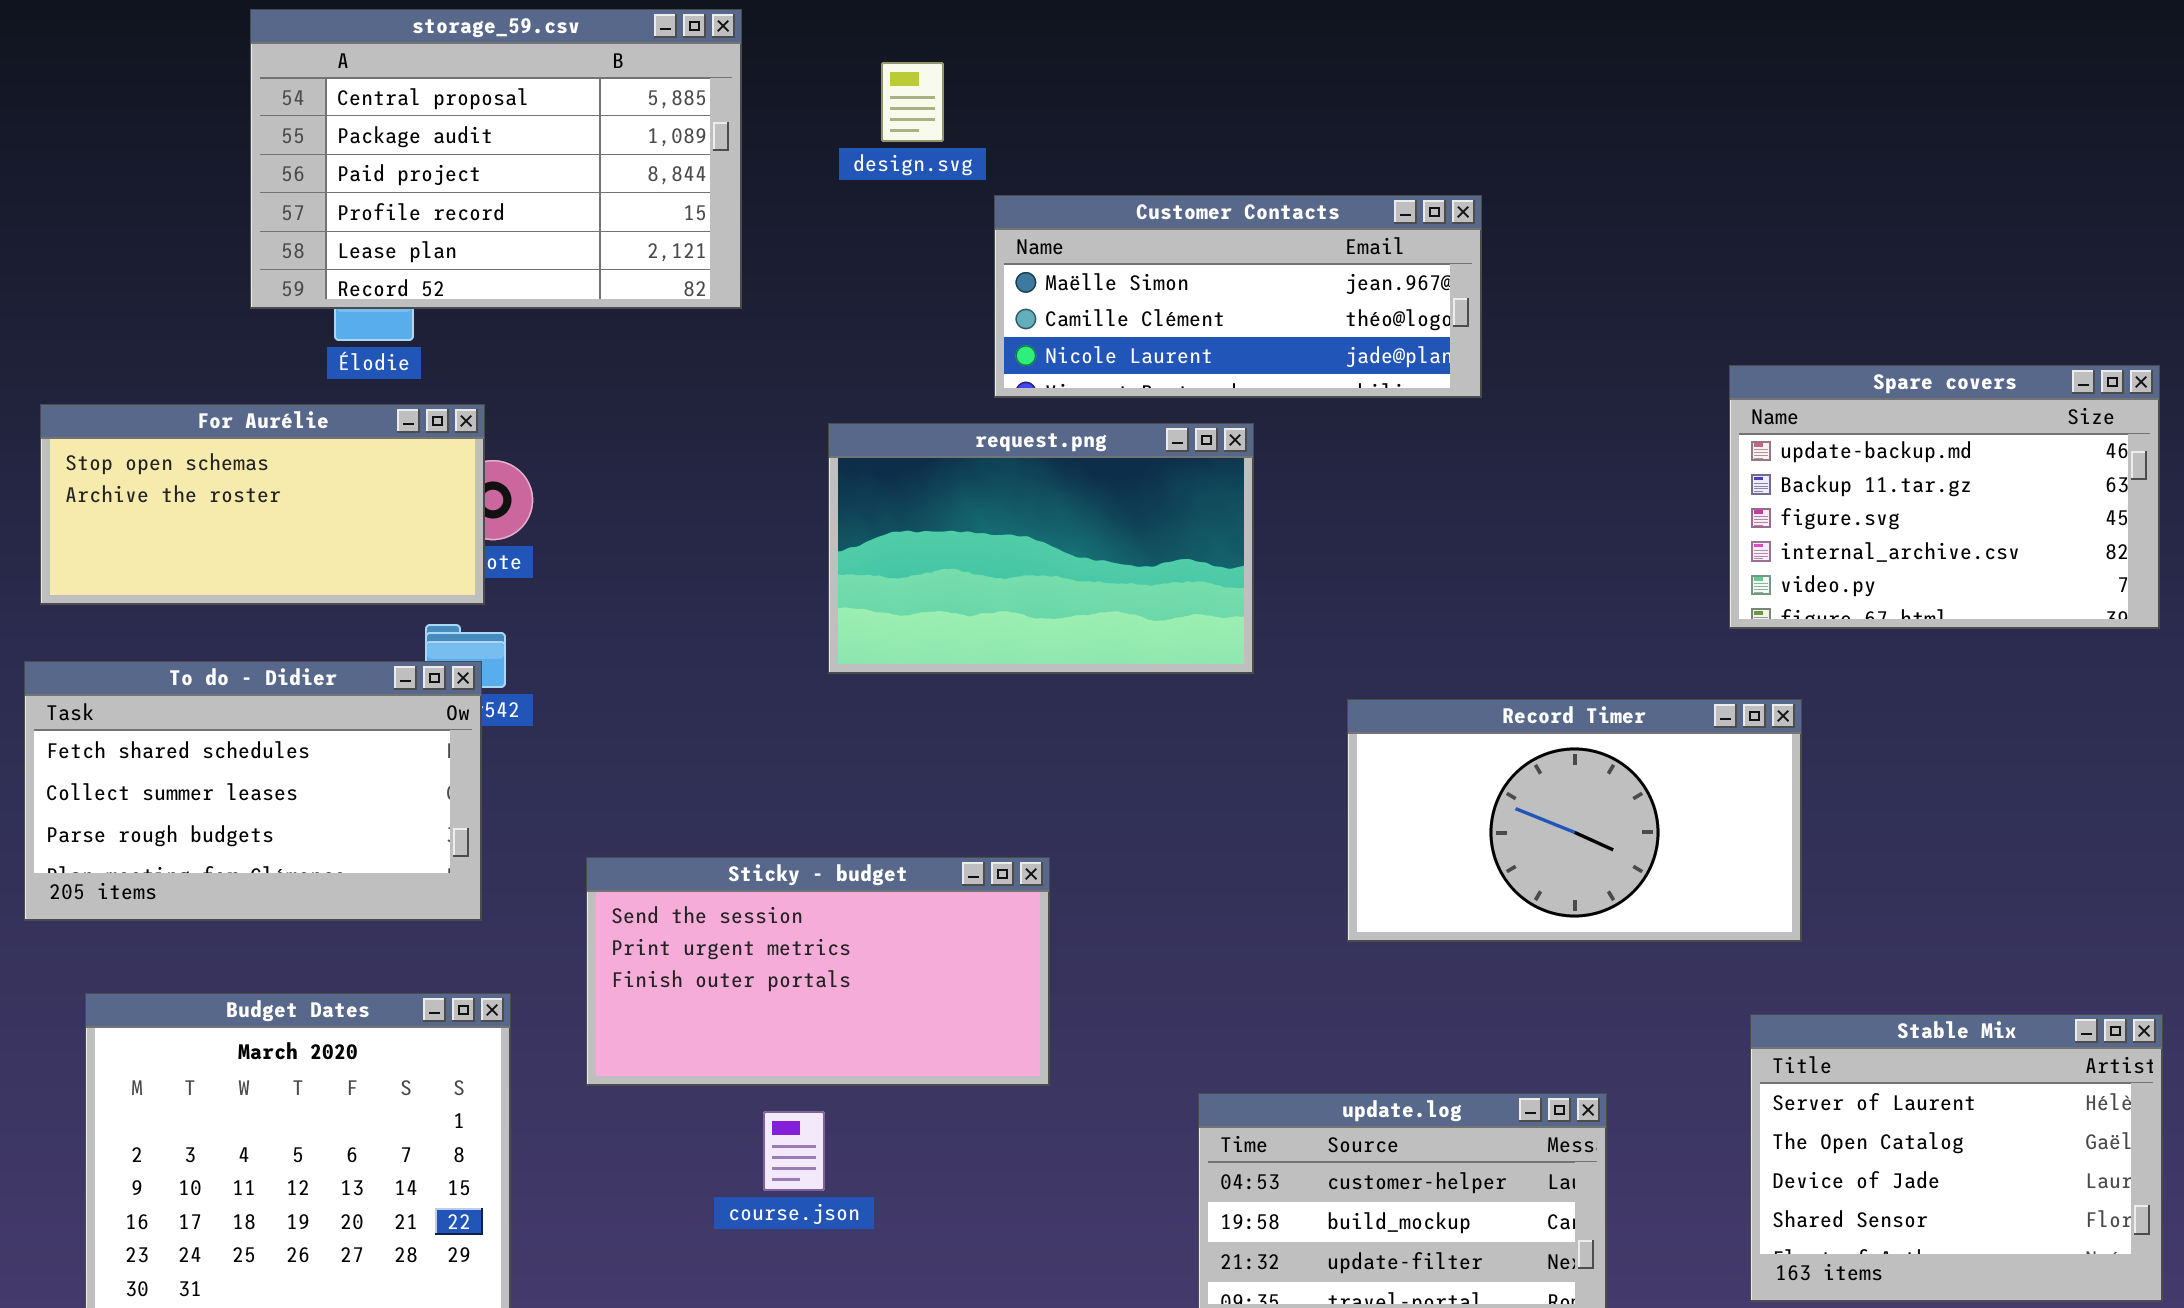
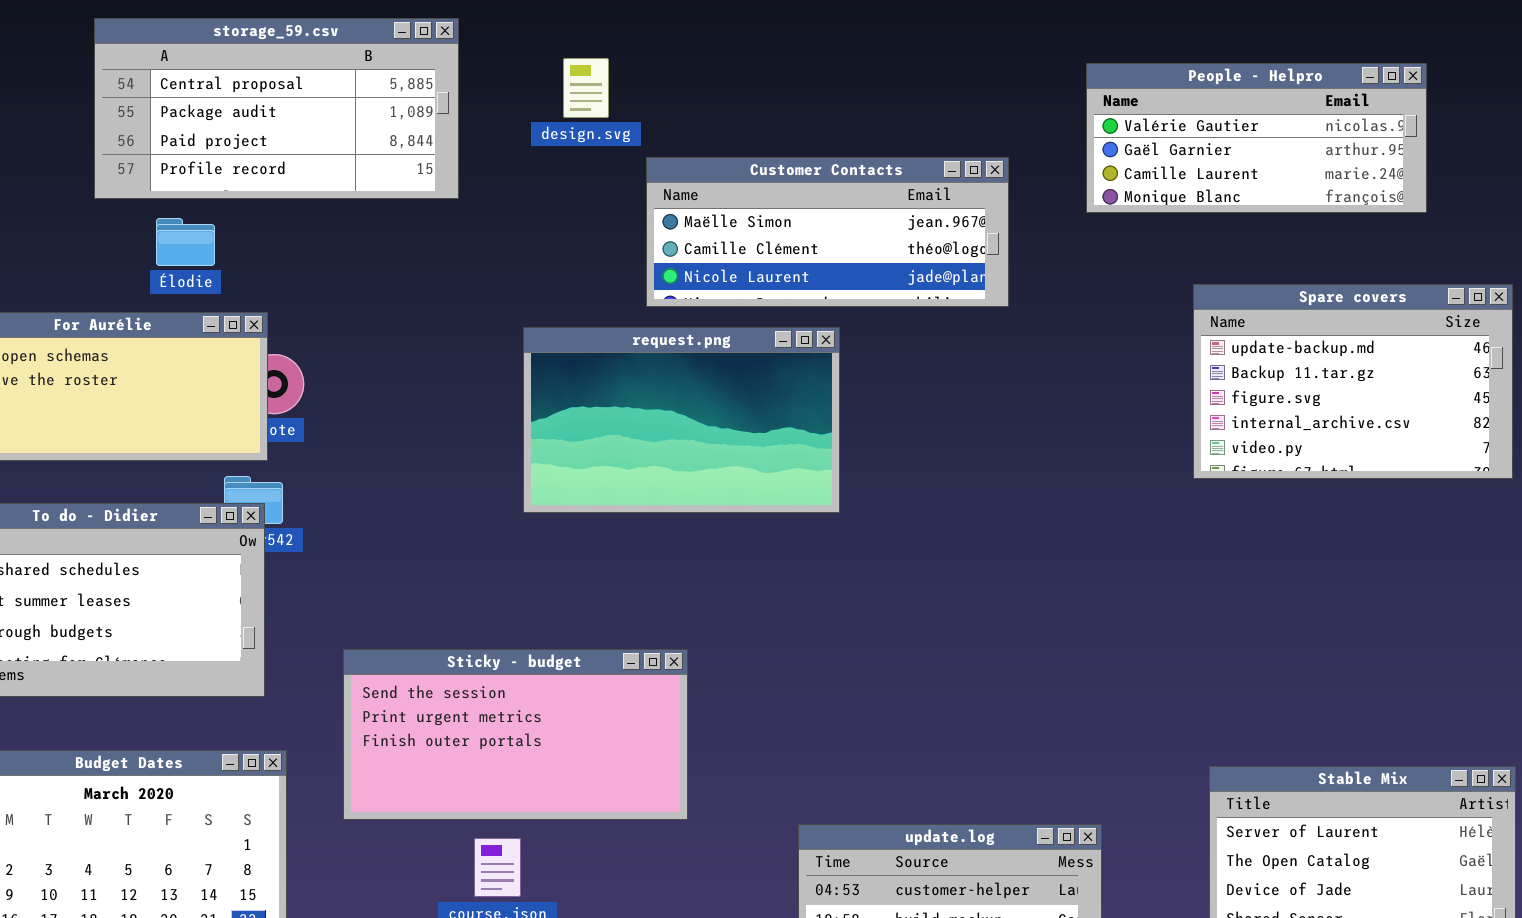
storage_59.csv: [250,9,742,309] -> [94,18,459,199], resized
People - Helpro: none -> [1086,63,1427,213], opened
Record Timer: [1347,699,1802,942] -> none, closed

